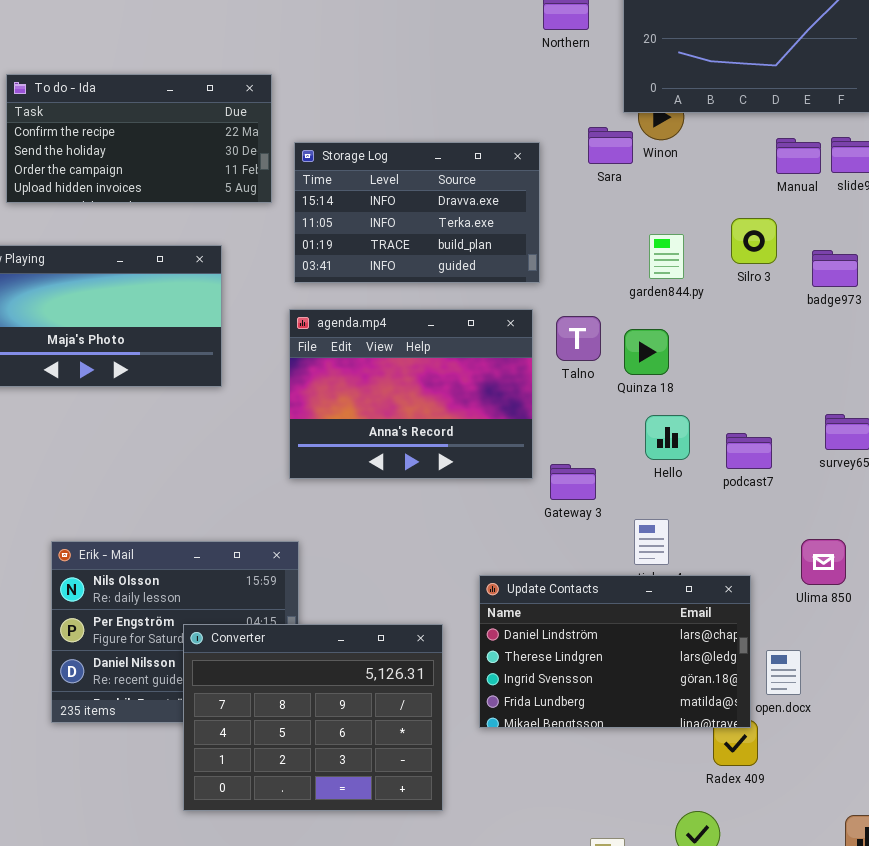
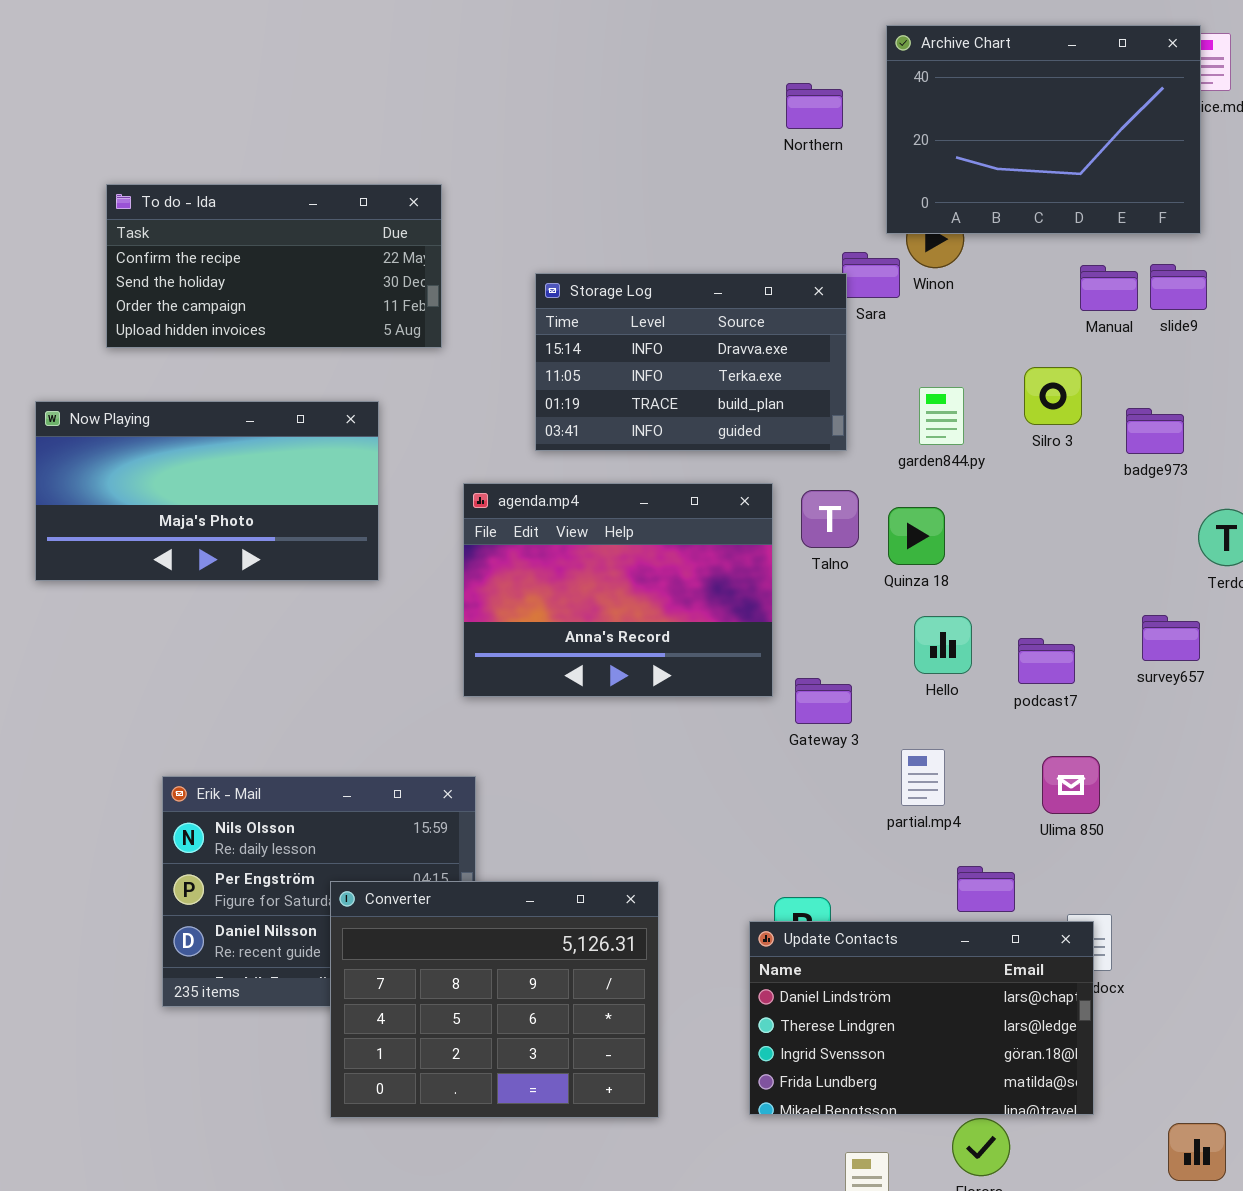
Storage Log: [294,142,540,283] -> [535,273,847,451], moved
Ulima 850: [801,539,846,585] -> [1042,756,1100,814], moved
Update Contacts: [479,575,751,728] -> [749,921,1094,1115], moved

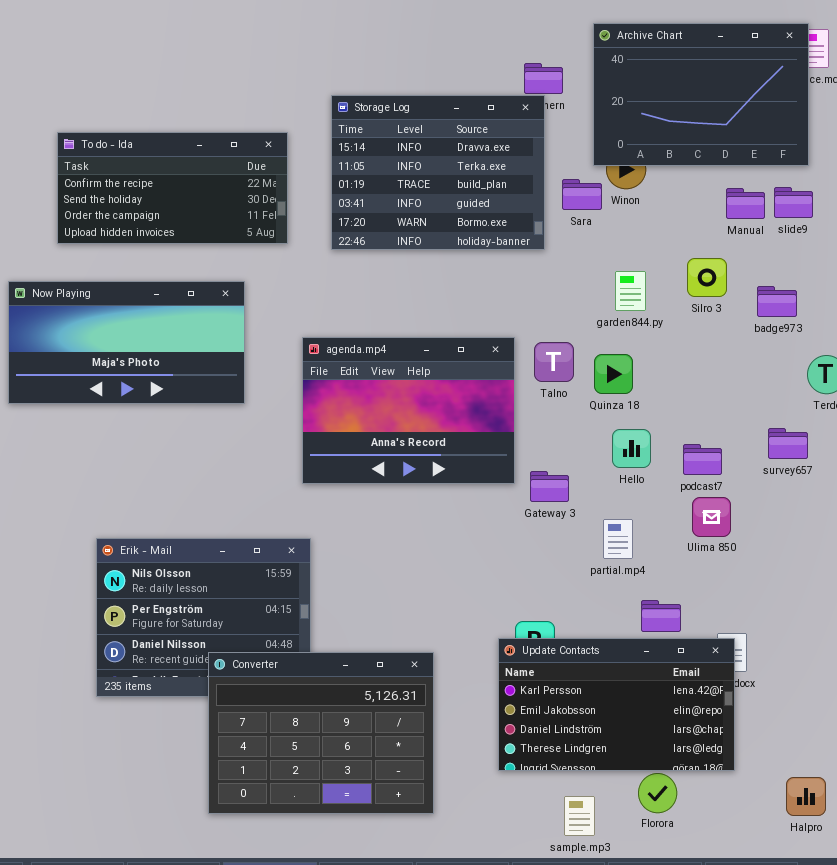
Storage Log: [535,273,847,451] -> [331,95,545,250], moved, resized
Ulima 850: [1042,756,1100,814] -> [692,497,731,537], moved
Converter: [330,881,659,1118] -> [208,652,434,814], moved
Update Contacts: [749,921,1094,1115] -> [498,638,735,771], scrolled up 2 rows

